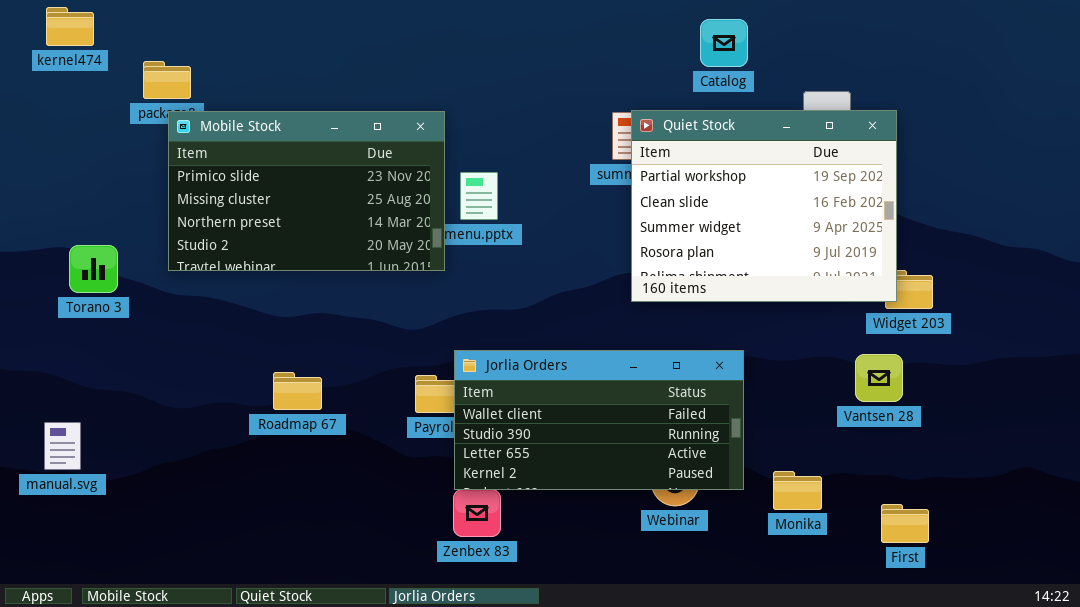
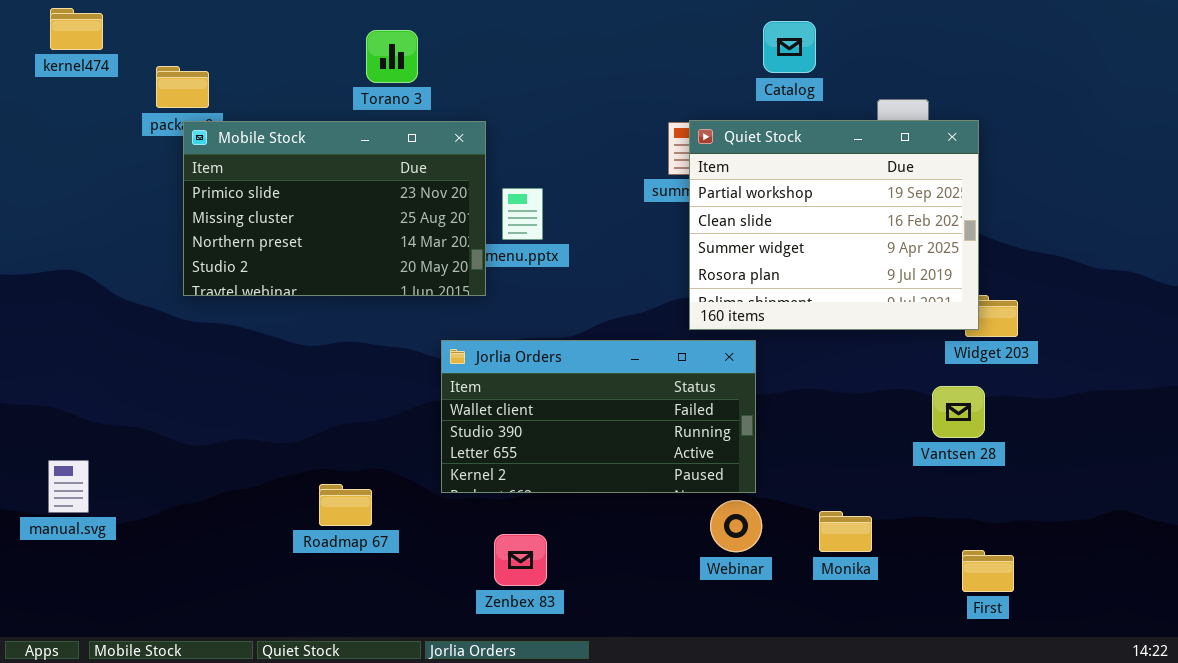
Torano 3: [69,245,118,293] -> [366,30,418,83], moved
Jorlia Orders: [454,350,744,490] -> [441,340,756,493], moved
Roadmap 67: [273,372,322,410] -> [319,484,372,526], moved
Monika: [773,471,822,510] -> [819,511,872,552], moved

